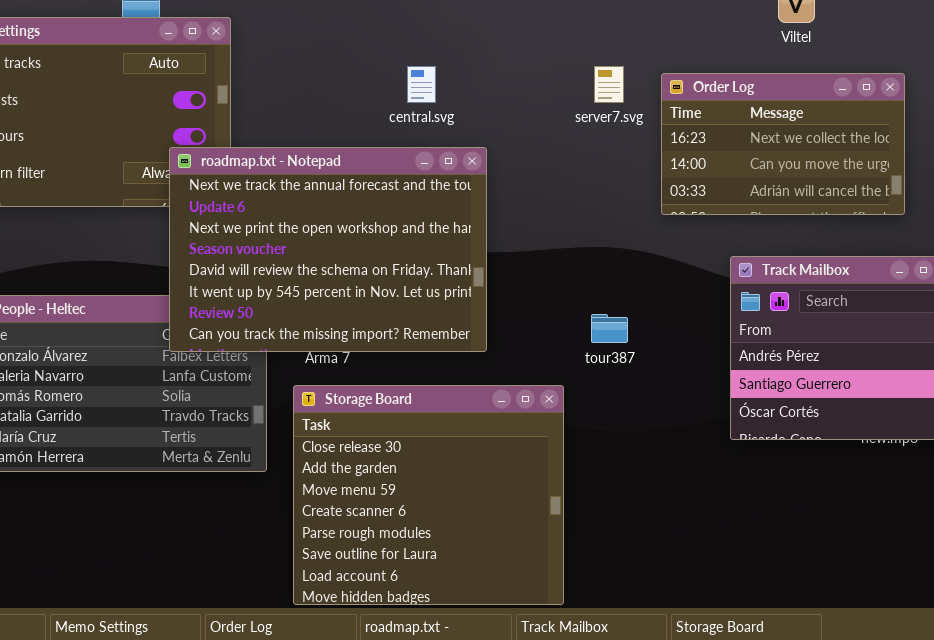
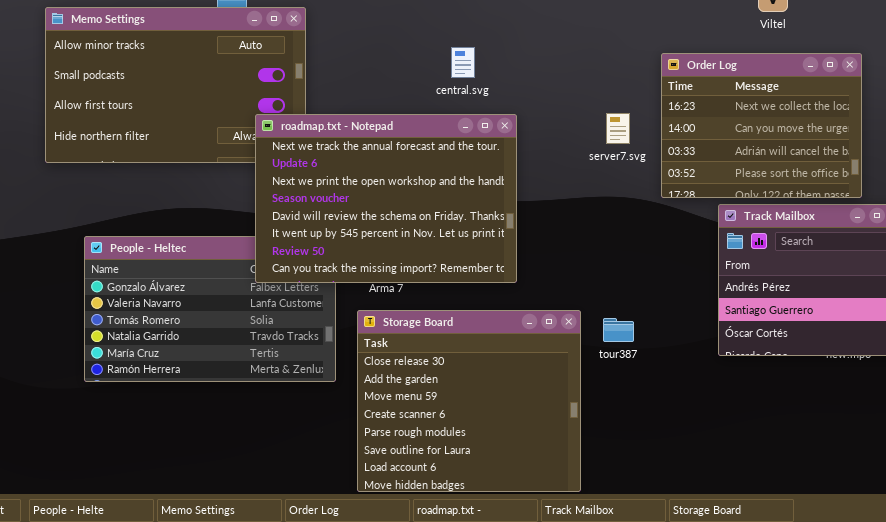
server7.svg: [594,66,624,103] -> [606,113,630,144], moved
Order Log: [661,73,905,215] -> [661,53,862,198], resized
tour387: [591,314,628,343] -> [603,318,634,342], moved

